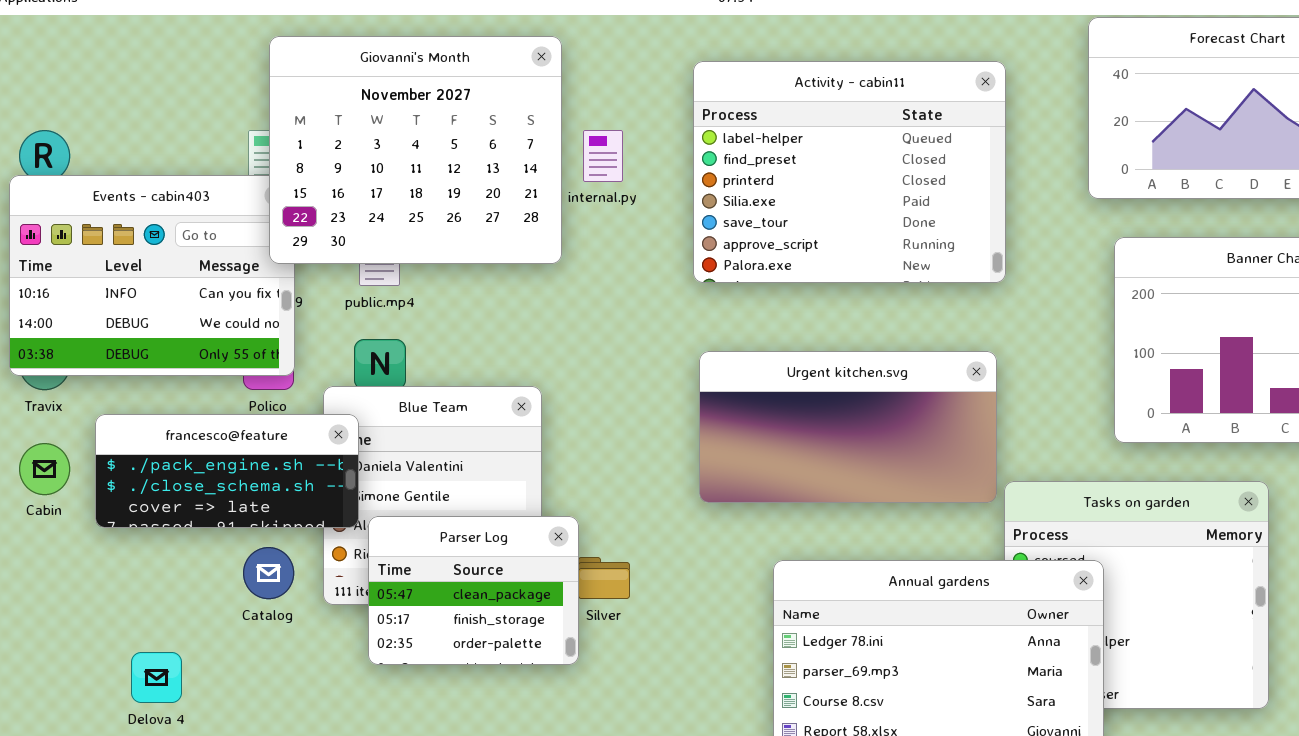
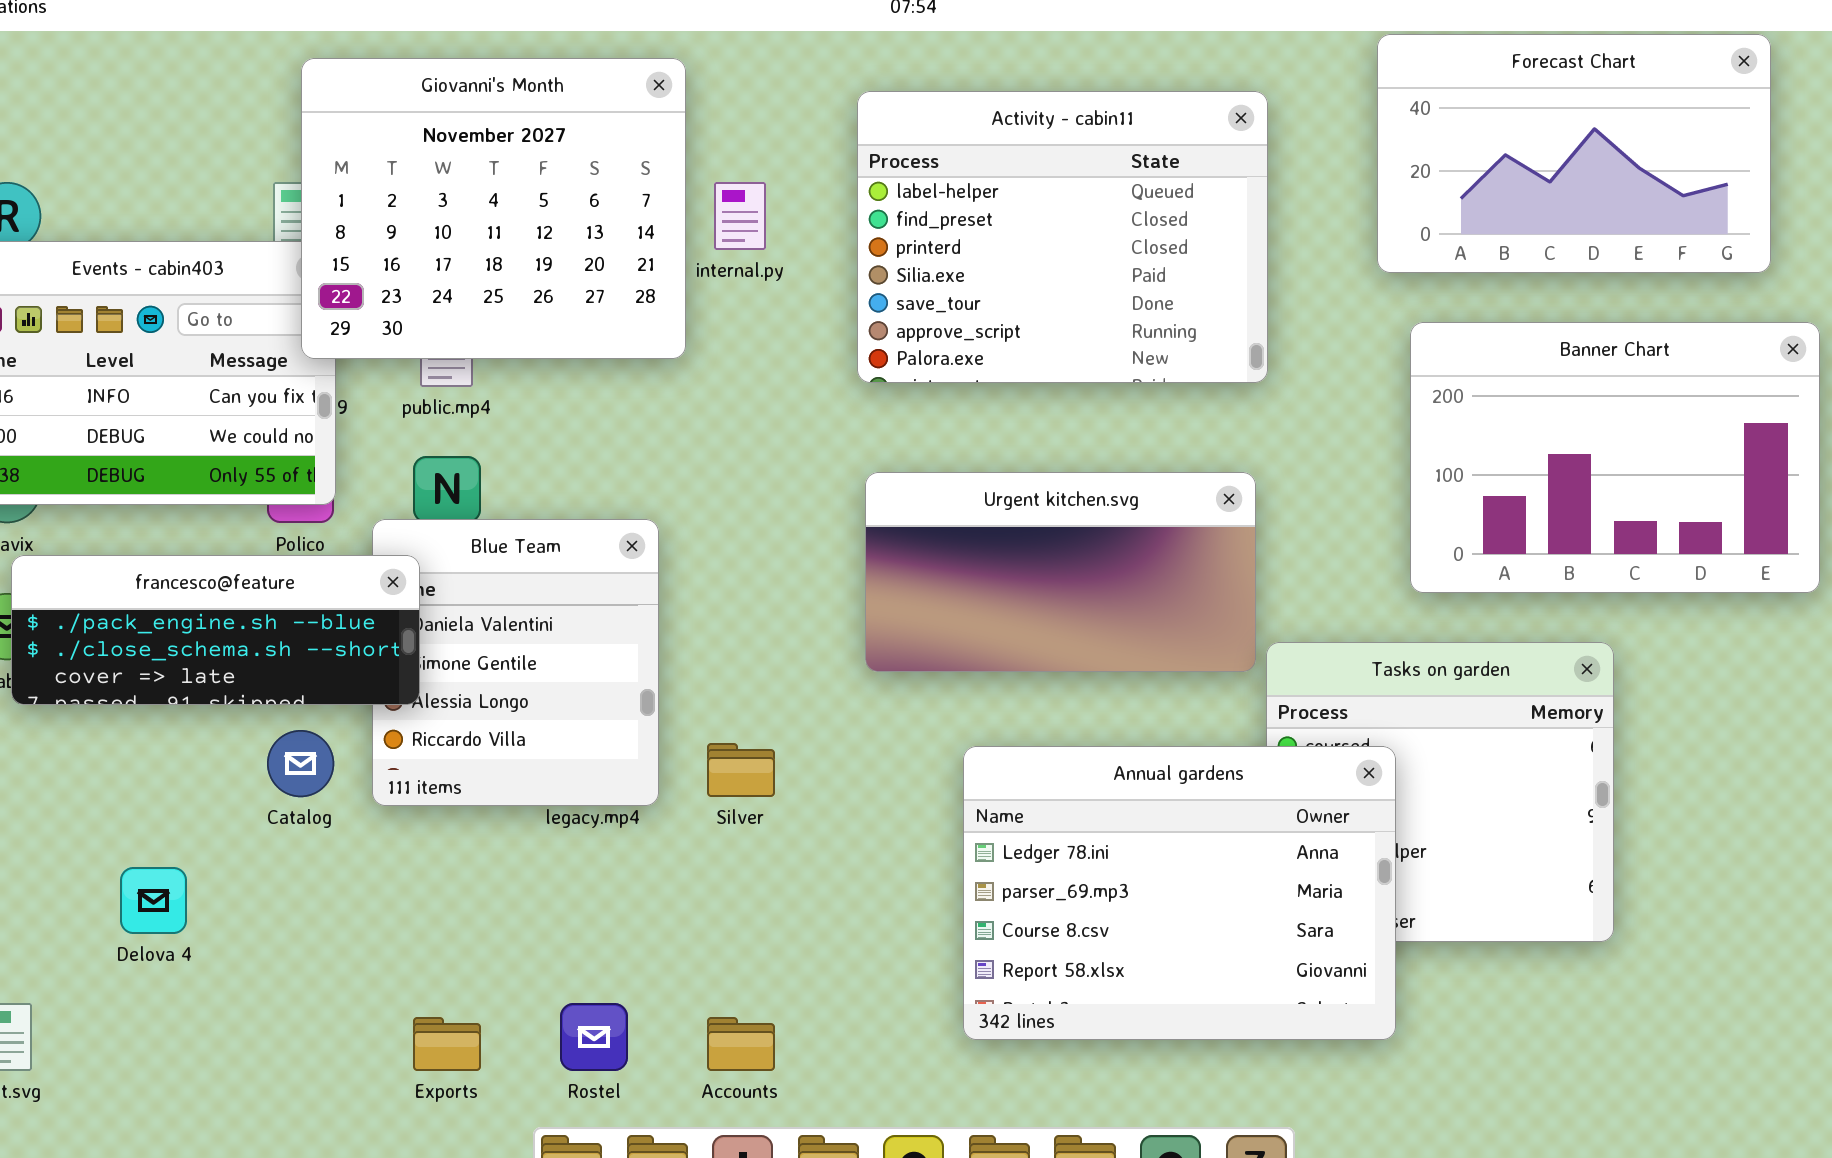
francesco@feature: [95,414,359,528] -> [11,555,420,705], resized
Parser Log: [368,516,579,665] -> none, closed

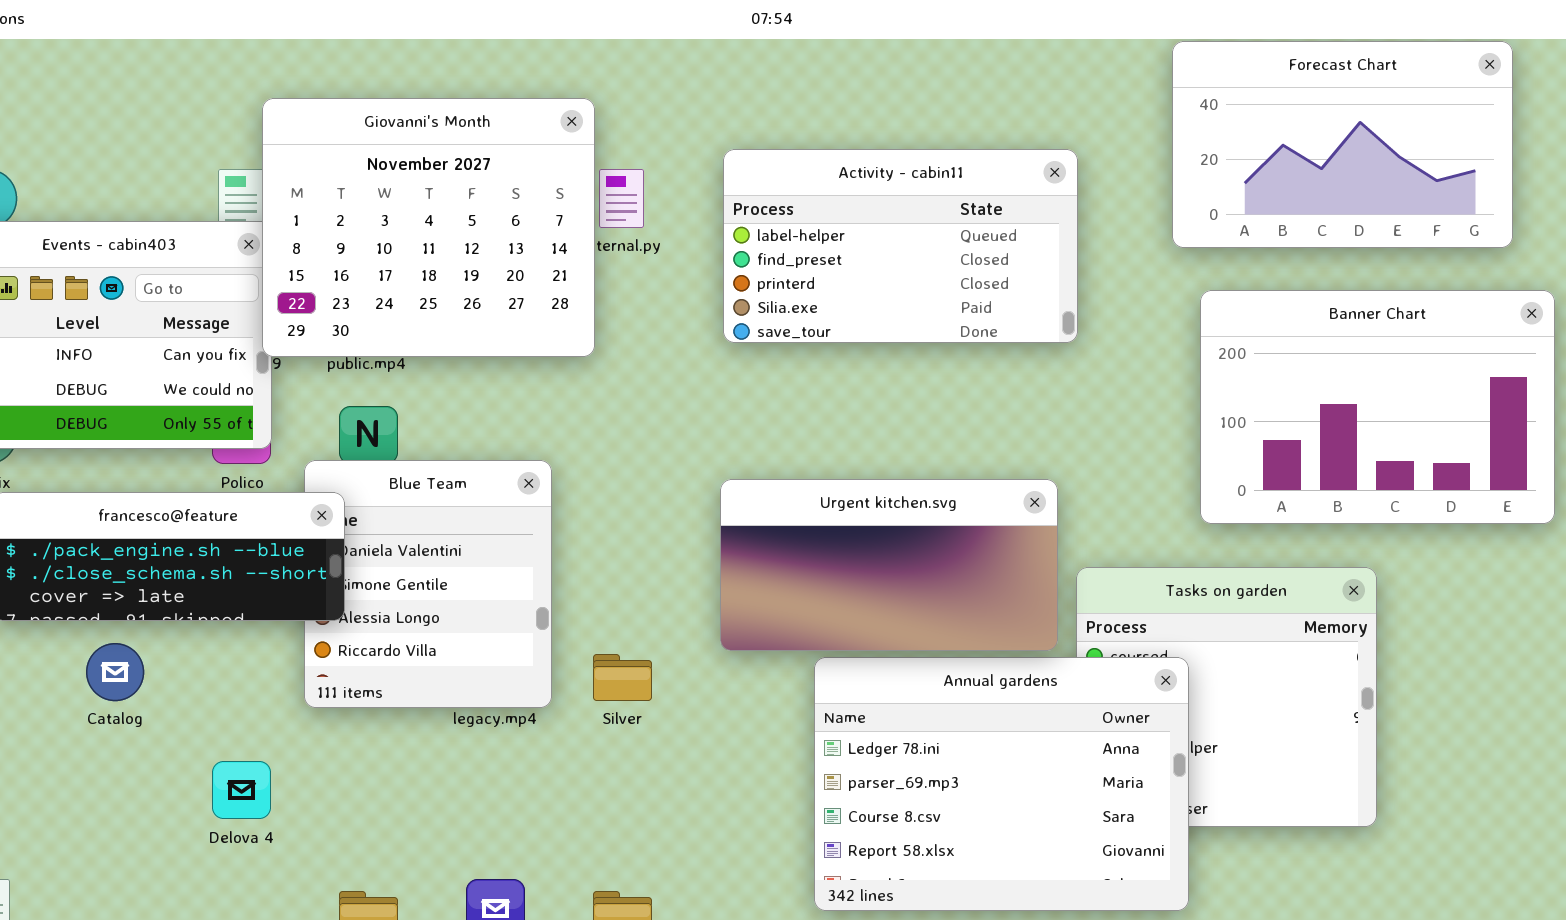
Giovanni's Month: [301,58,686,359] -> [262,98,595,357], moved
Activity - cabin11: [857,91,1268,383] -> [723,149,1078,343], resized
Urgent kitchen.svg: [865,472,1256,672] -> [720,479,1058,651], moved
Catalog: [267,730,334,797] -> [86,643,144,701], moved
Delova 4: [120,867,187,934] -> [212,761,271,819], moved

